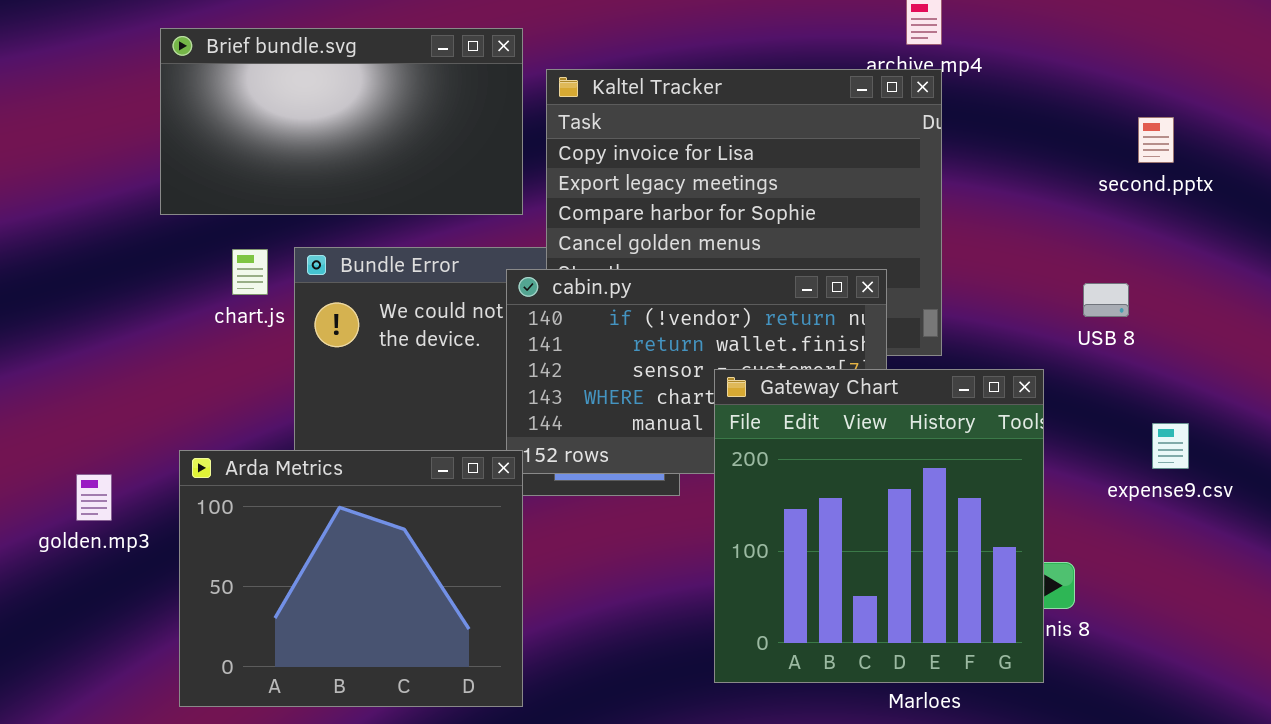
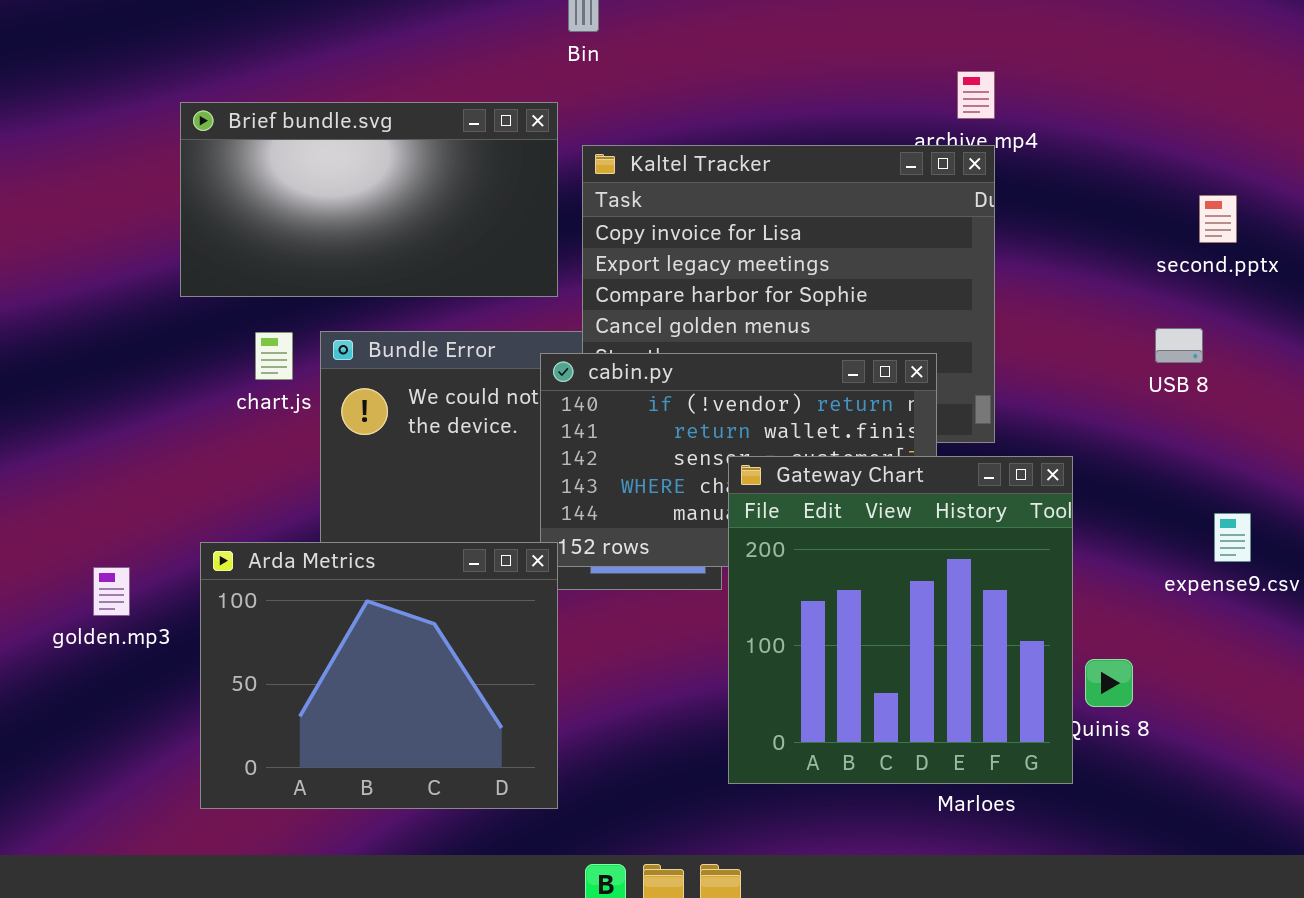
USB 8: [1083,283,1129,317] -> [1155,328,1203,363], moved
Gateway Chart: [714,369,1044,683] -> [728,456,1073,784], moved

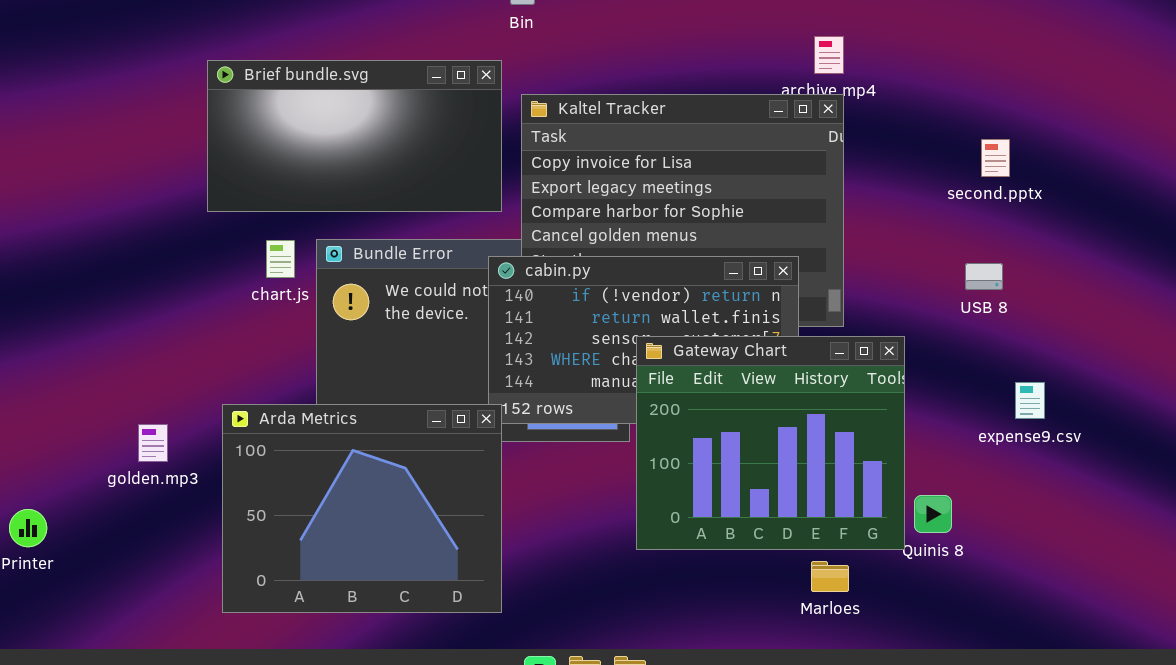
second.pptx: [1199,195,1237,243] -> [981,139,1010,177], moved
USB 8: [1155,328,1203,363] -> [965,263,1003,290], moved
Gateway Chart: [728,456,1073,784] -> [636,336,905,550], resized

